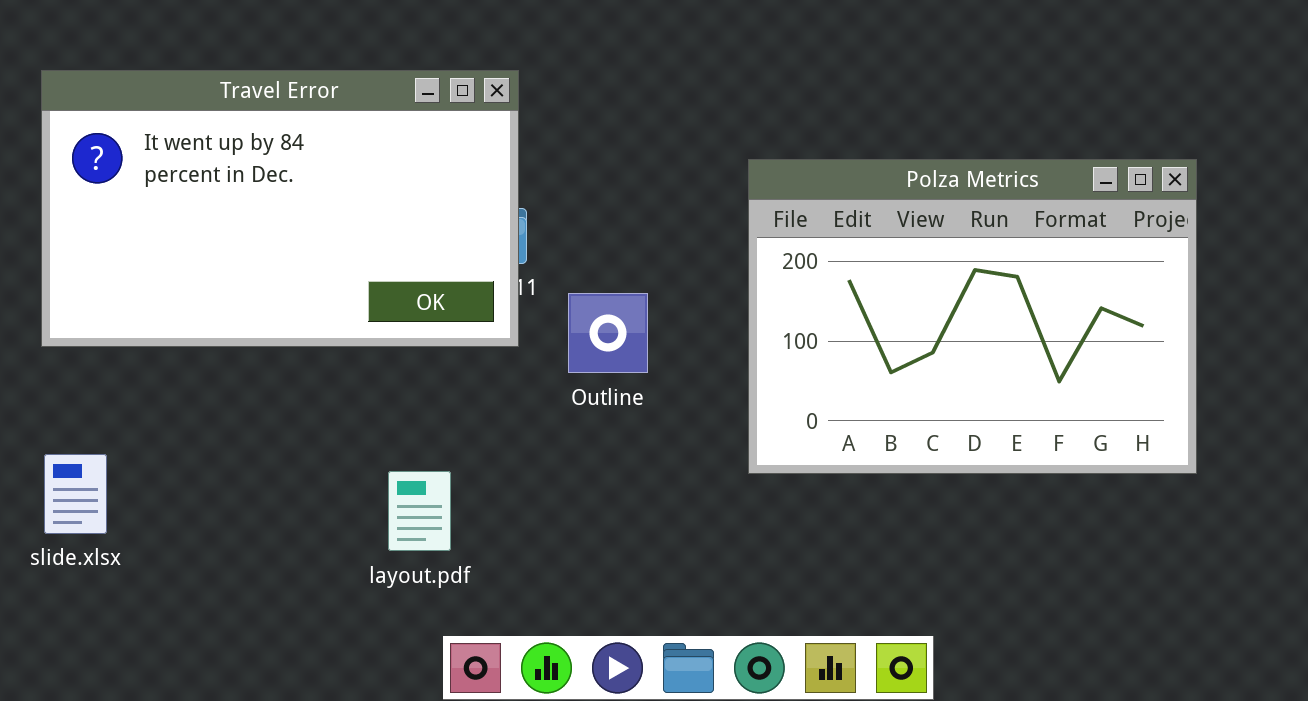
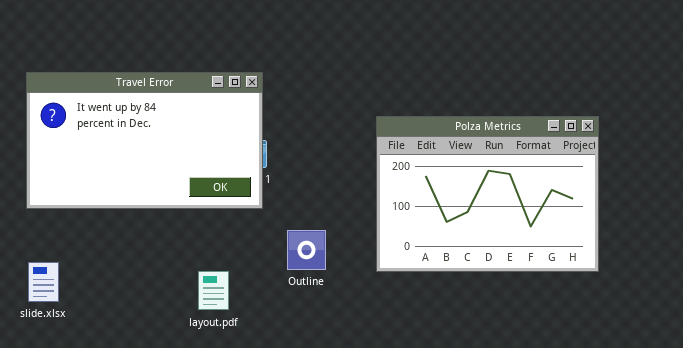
Outline: [568,293,648,373] -> [287,230,326,270], moved

